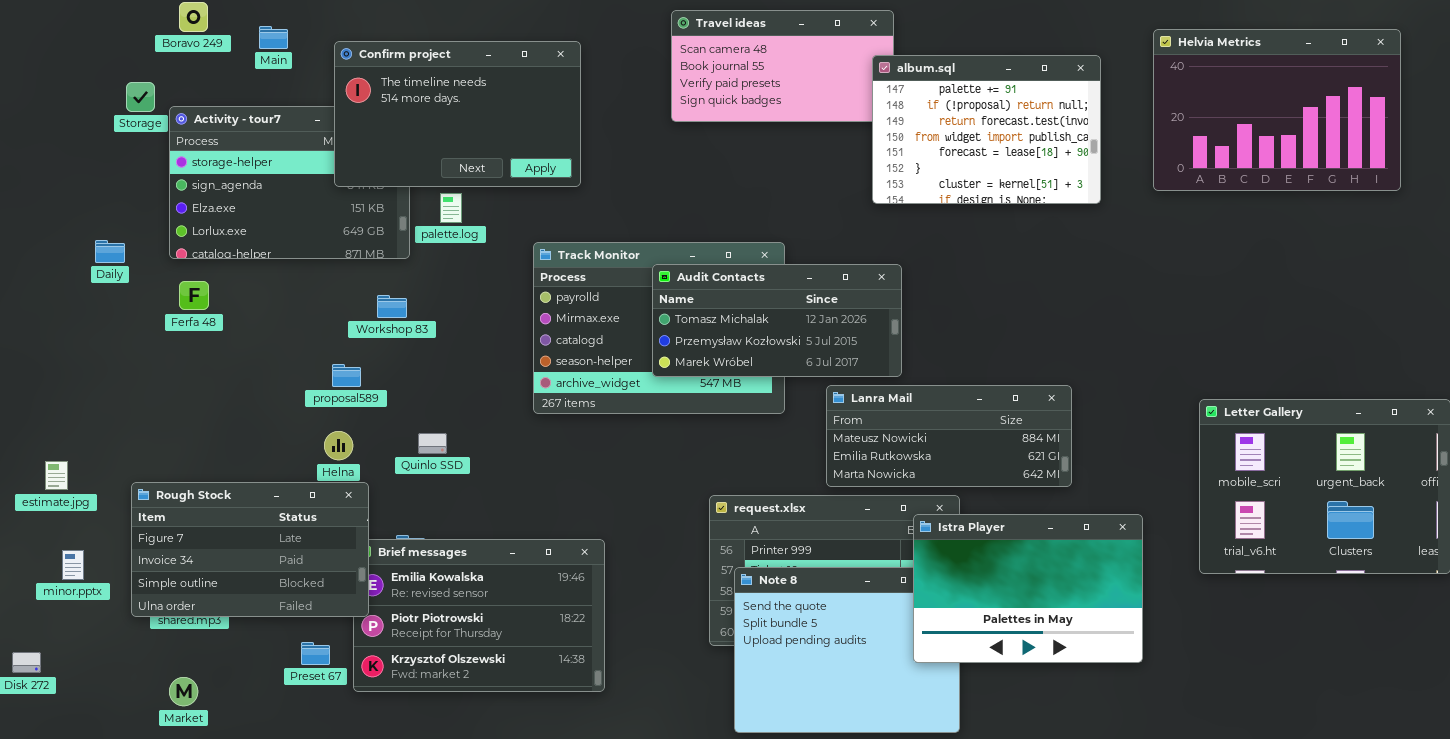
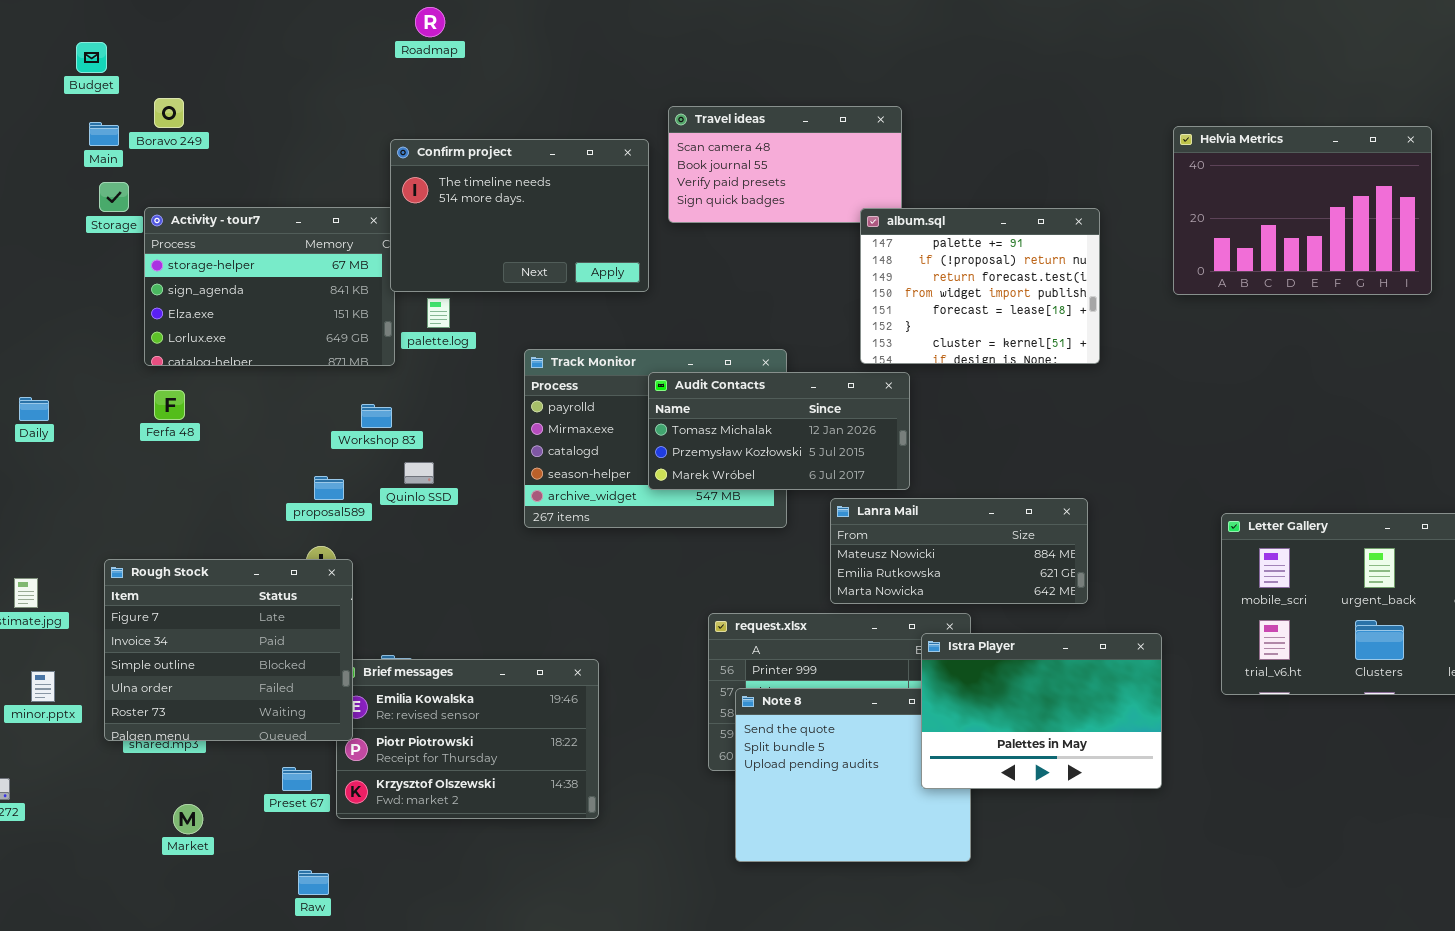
Main: [259,26,288,49] -> [89,122,119,146], moved
Confirm project: [334,41,581,187] -> [390,139,649,292], moved
album.sql: [872,55,1101,204] -> [860,208,1100,364], moved
Daily: [95,240,125,263] -> [19,397,49,421], moved
Quinlo SSD: [418,433,447,454] -> [404,462,434,484], moved
Rough Stock: [131,482,369,617] -> [104,559,353,741], resized
Market: [169,677,198,706] -> [173,804,203,834], moved

